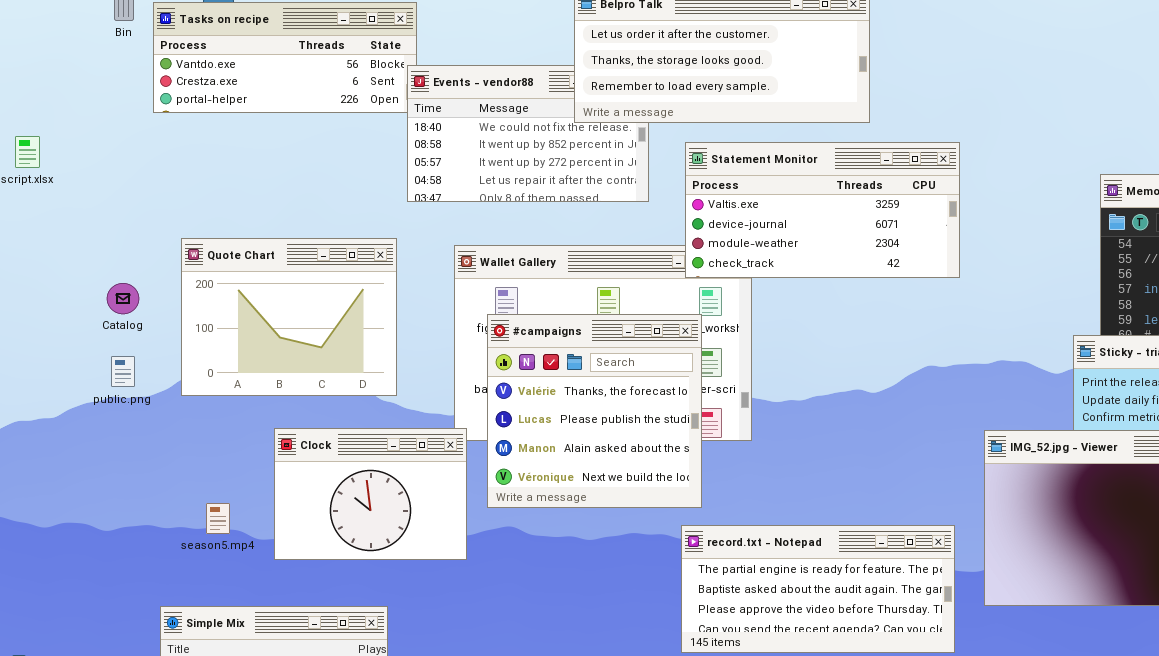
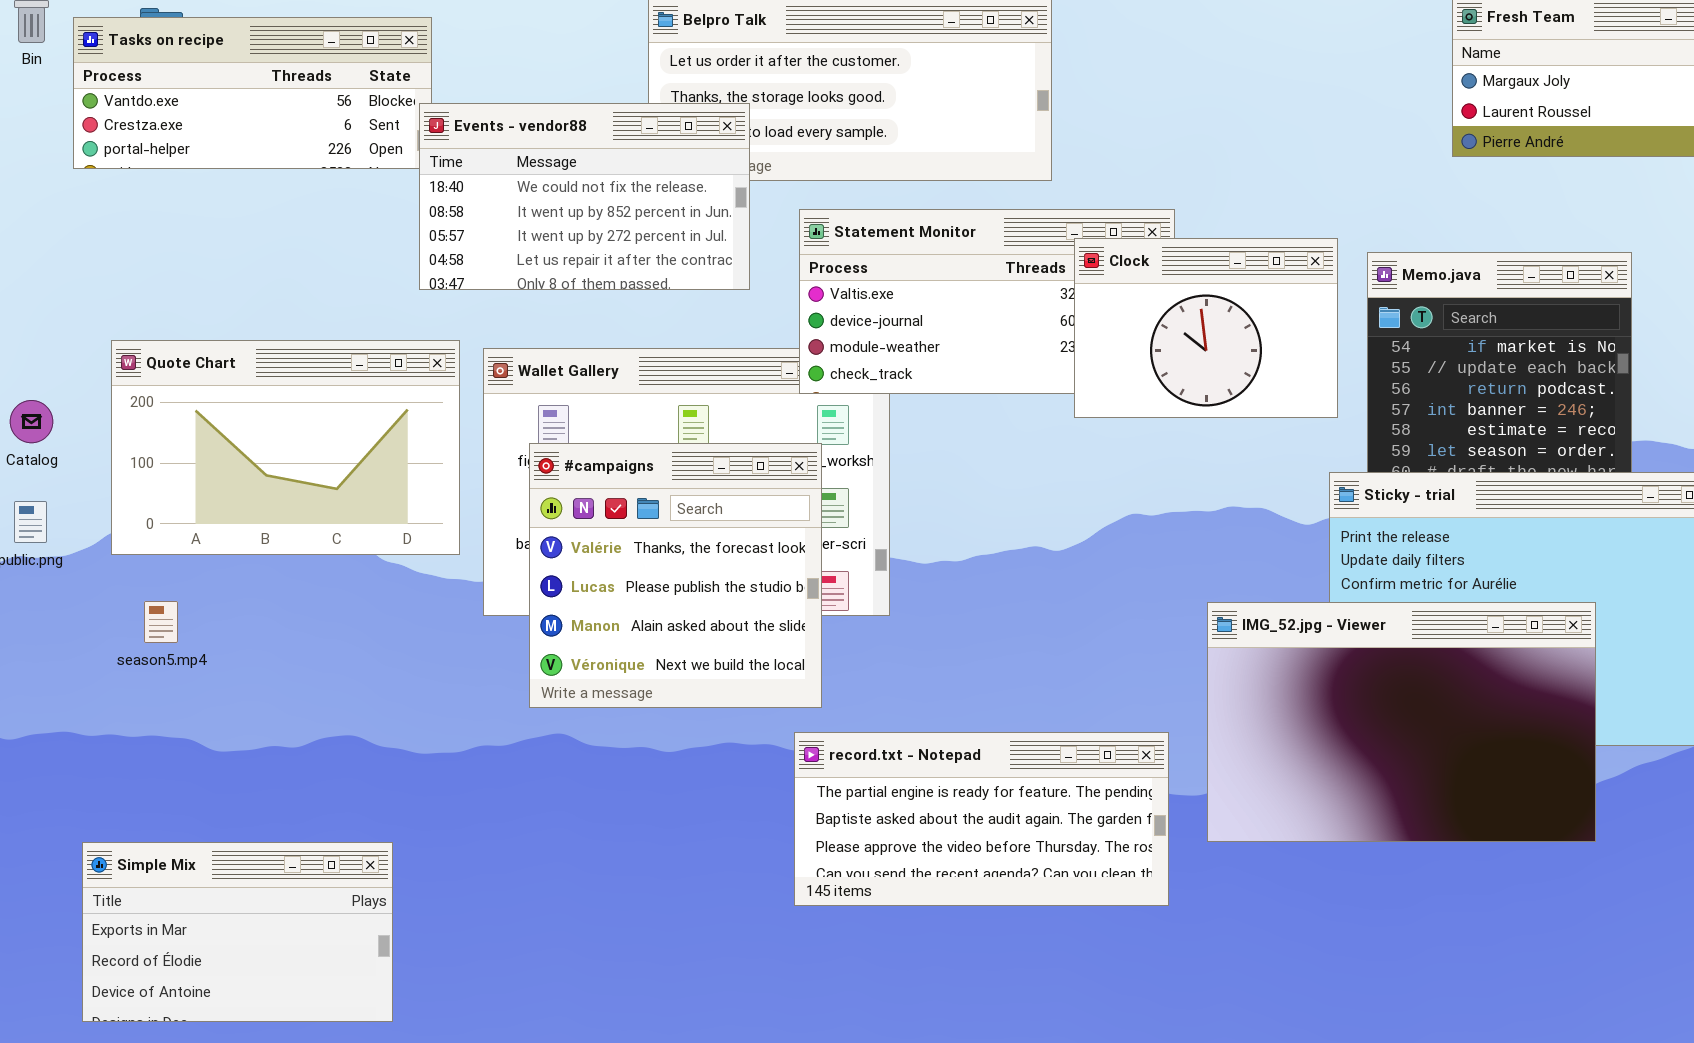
Events - vendor88: [407,65,649,202] -> [419,103,750,290], raised
Quote Chart: [181,238,397,396] -> [111,340,460,555], resized
Clock: [274,428,467,560] -> [1074,238,1338,418], moved
season5.mp4: [206,503,230,534] -> [144,601,178,643], moved

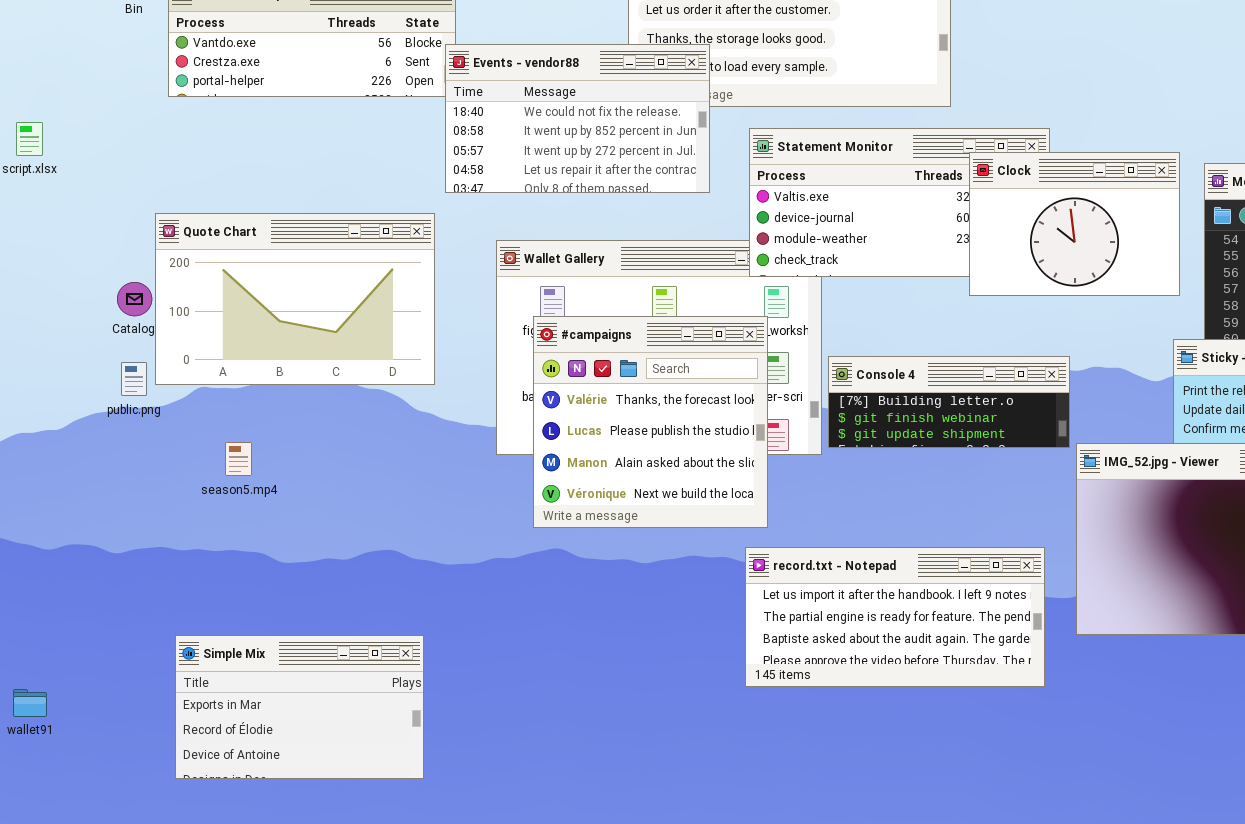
Quote Chart: [111,340,460,555] -> [155,213,435,385], moved
Console 4: none -> [828,356,1070,448], opened
record.txt - Notepad: [794,732,1169,906] -> [745,547,1045,687], scrolled up 1 row

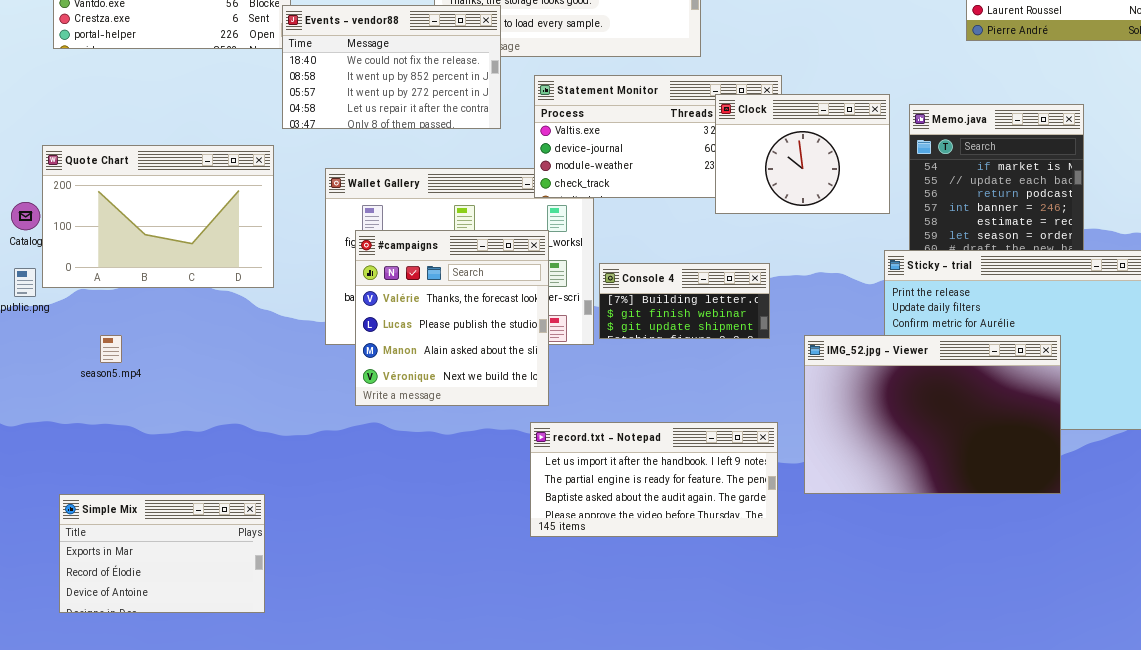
Console 4: [828,356,1070,448] -> [599,263,770,339], resized

